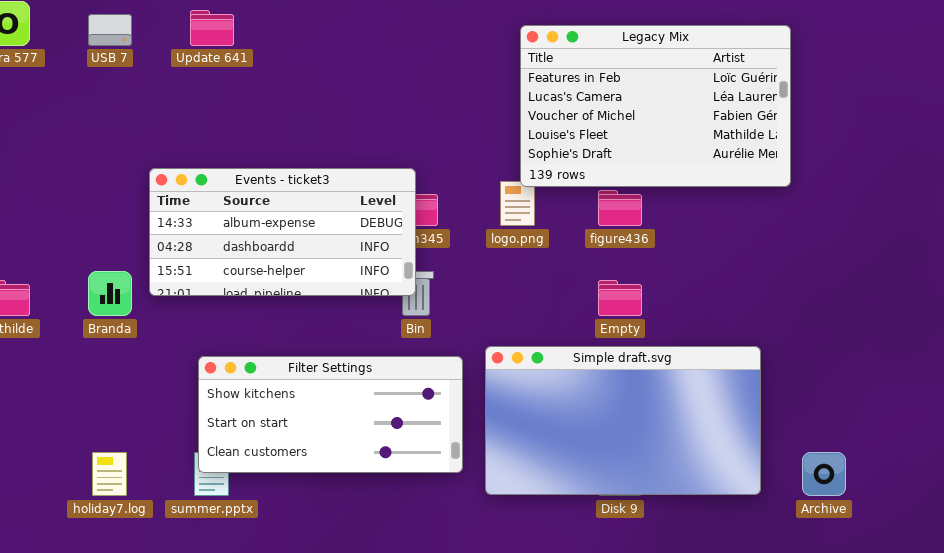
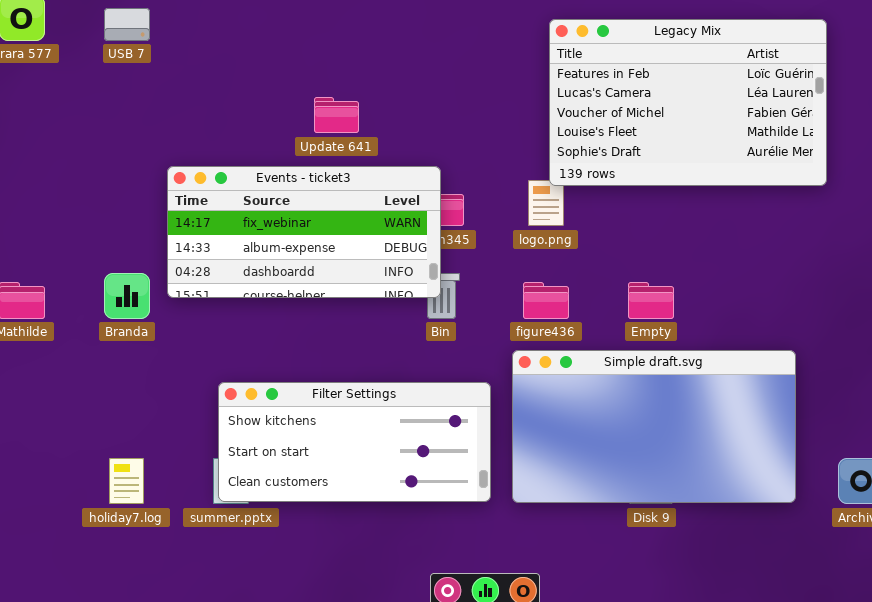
Update 641: [190,10,234,46] -> [314,97,359,133], moved
Events - ticket3: [149,168,416,296] -> [167,166,441,298], scrolled up 1 row
figure436: [598,190,642,226] -> [523,282,569,319], moved
Filter Settings: [198,356,463,473] -> [218,382,491,502], moved

